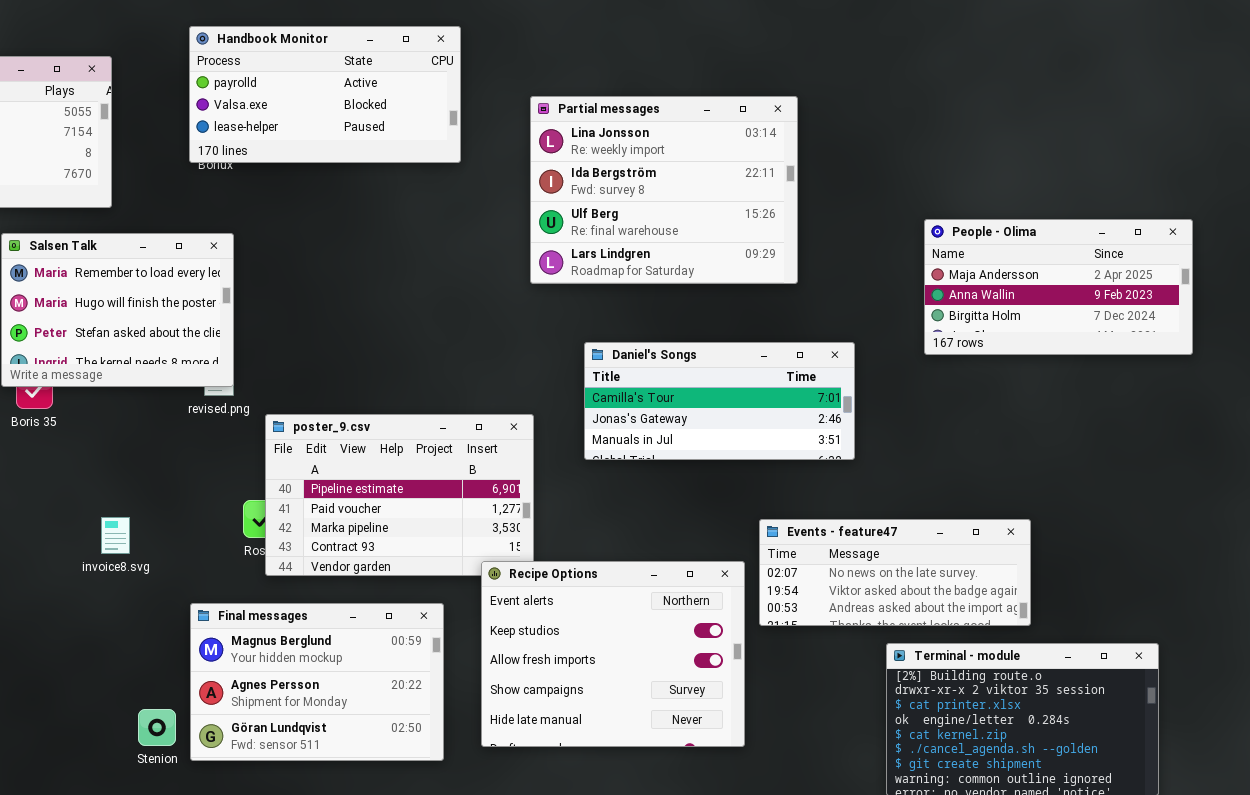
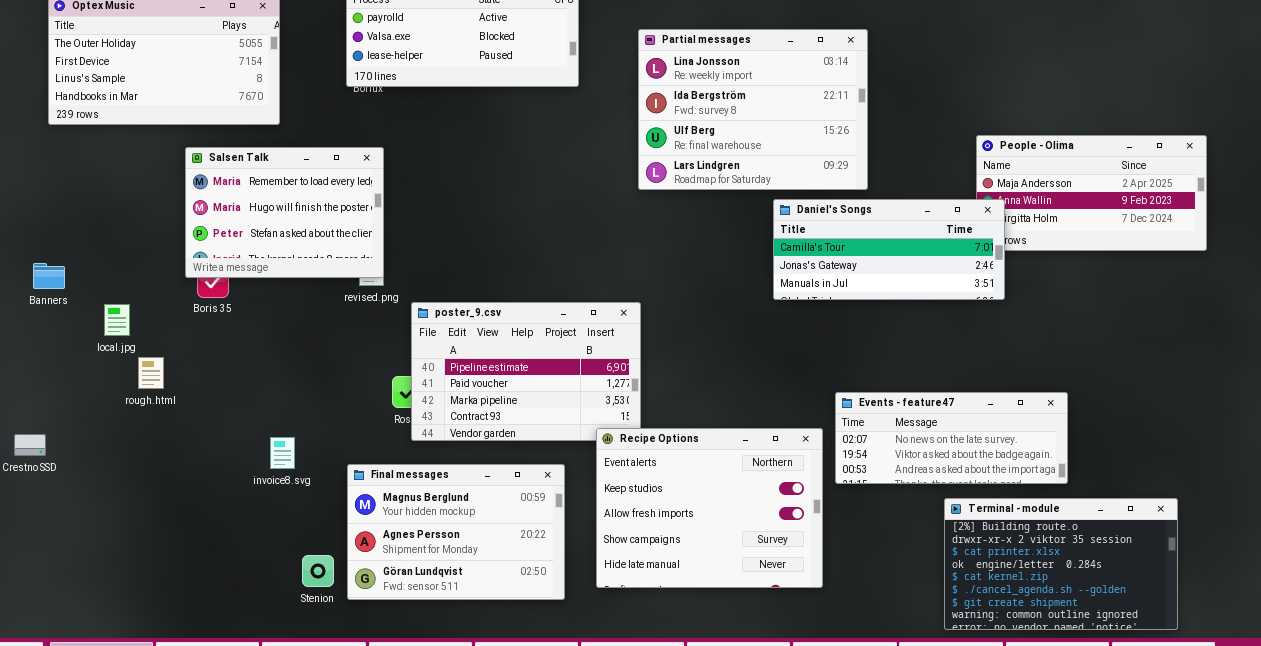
Daniel's Songs: [584,342,855,460] -> [773,199,1005,300], moved
invoice8.svg: [101,517,130,554] -> [270,437,295,469], moved

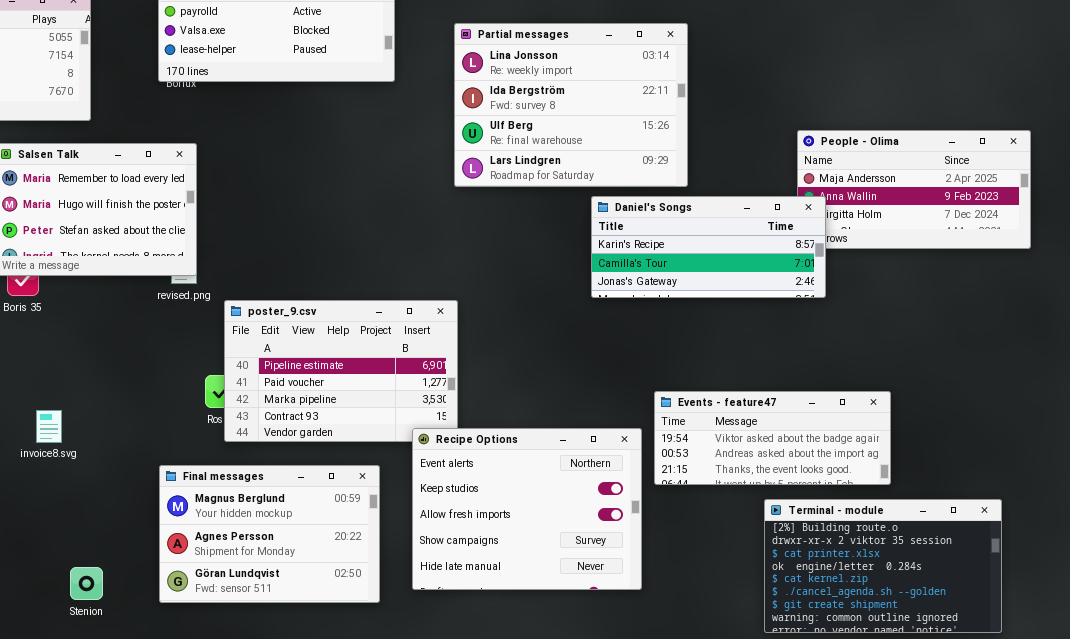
Daniel's Songs: [773,199,1005,300] -> [591,196,826,298], scrolled up 1 row
Events - feature47: [835,392,1068,484] -> [654,391,891,485], scrolled down 1 row
invoice8.svg: [270,437,295,469] -> [36,410,62,443], moved
Stenion: [302,555,334,587] -> [70,567,103,600], moved

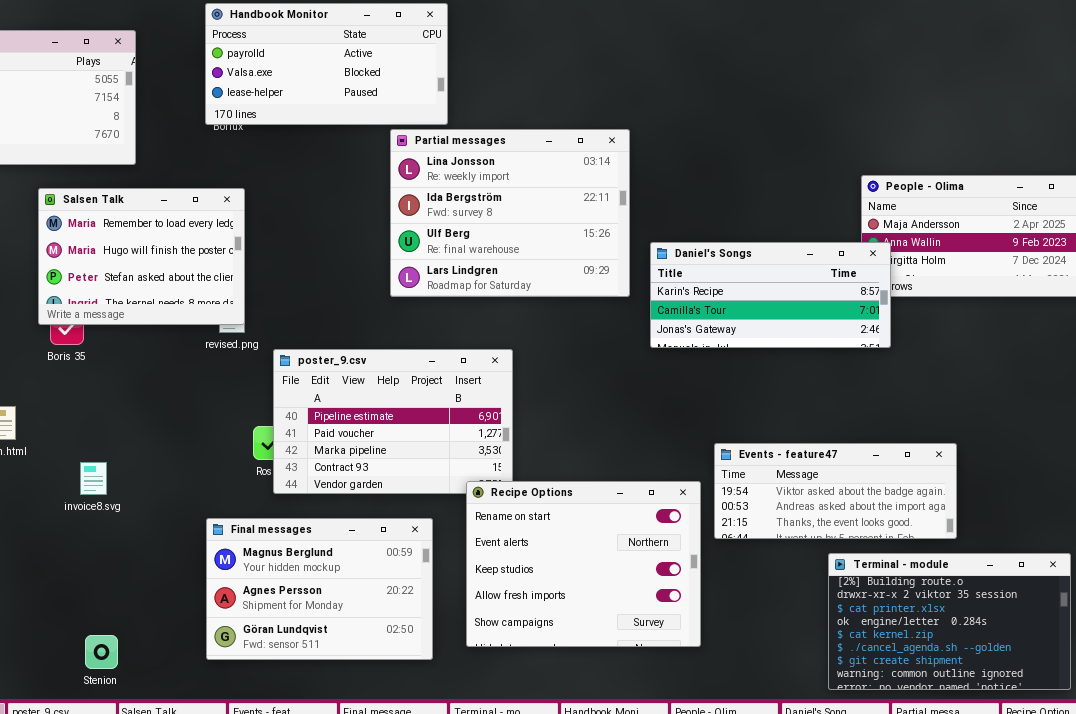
Partial messages: [454,23,688,187] -> [390,129,630,297], moved
Recipe Options: [412,428,642,590] -> [466,481,701,647], scrolled up 1 row
Stenion: [70,567,103,600] -> [85,635,118,669], moved

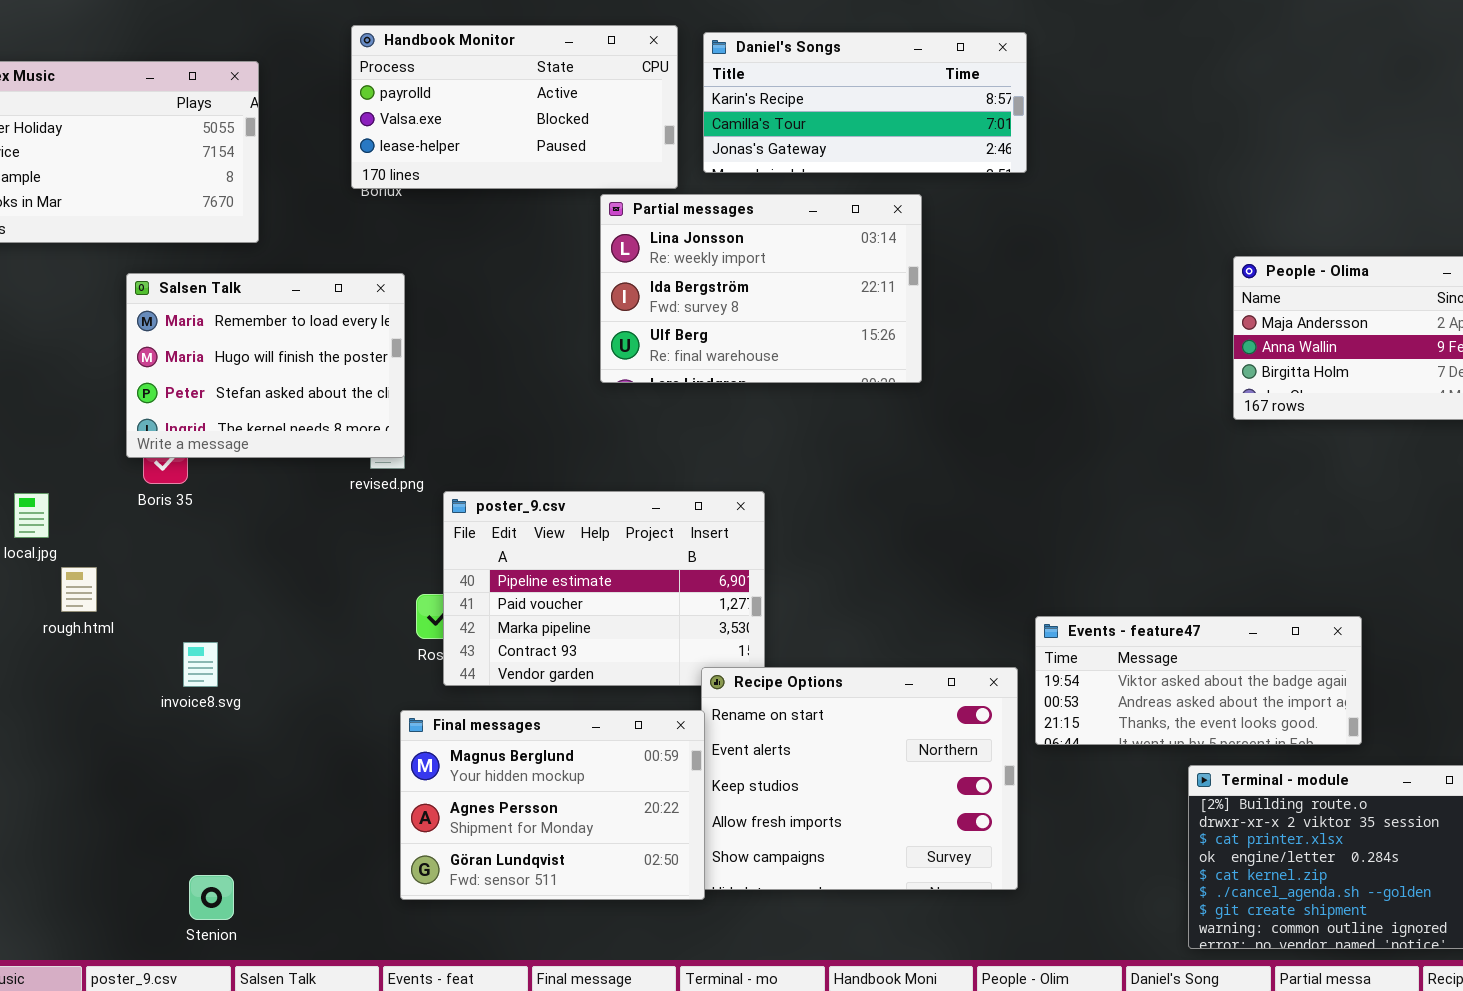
Partial messages: [390,129,630,297] -> [600,194,922,383], resized
Daniel's Songs: [650,242,891,348] -> [703,32,1027,173], moved
Final messages: [206,518,433,660] -> [400,710,705,900], moved

